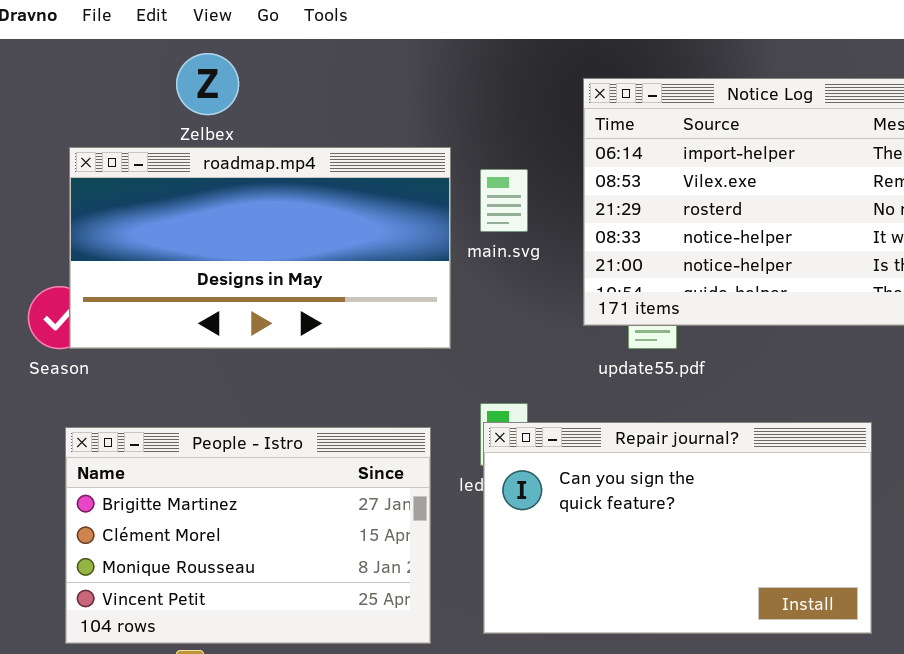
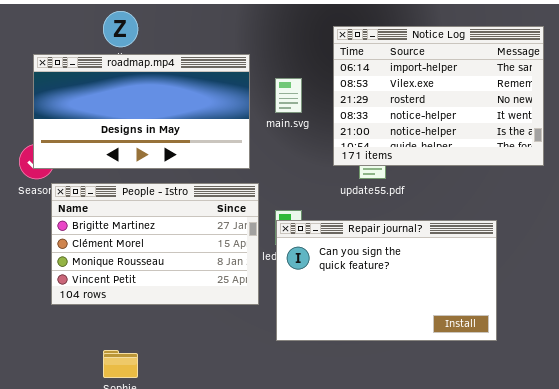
roadmap.mp4: [69,147,451,349] -> [33,54,250,169], moved
People - Istro: [65,427,431,644] -> [51,183,259,305], moved

